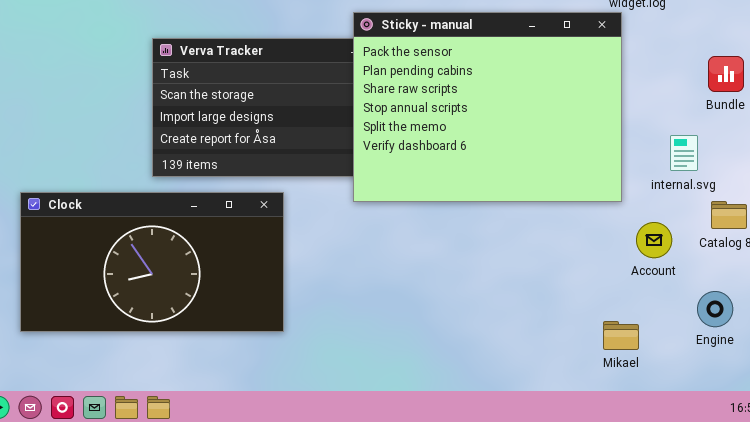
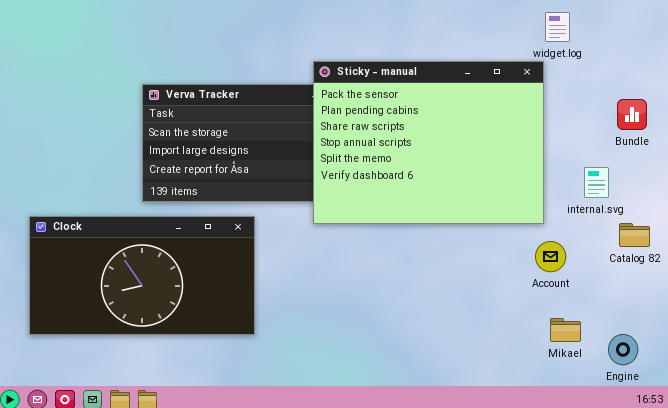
Account: [636,222,672,258] -> [535,241,566,272], moved
Engine: [697,291,733,327] -> [608,334,638,365], moved
Mikael: [603,321,639,350] -> [550,318,581,342], moved

